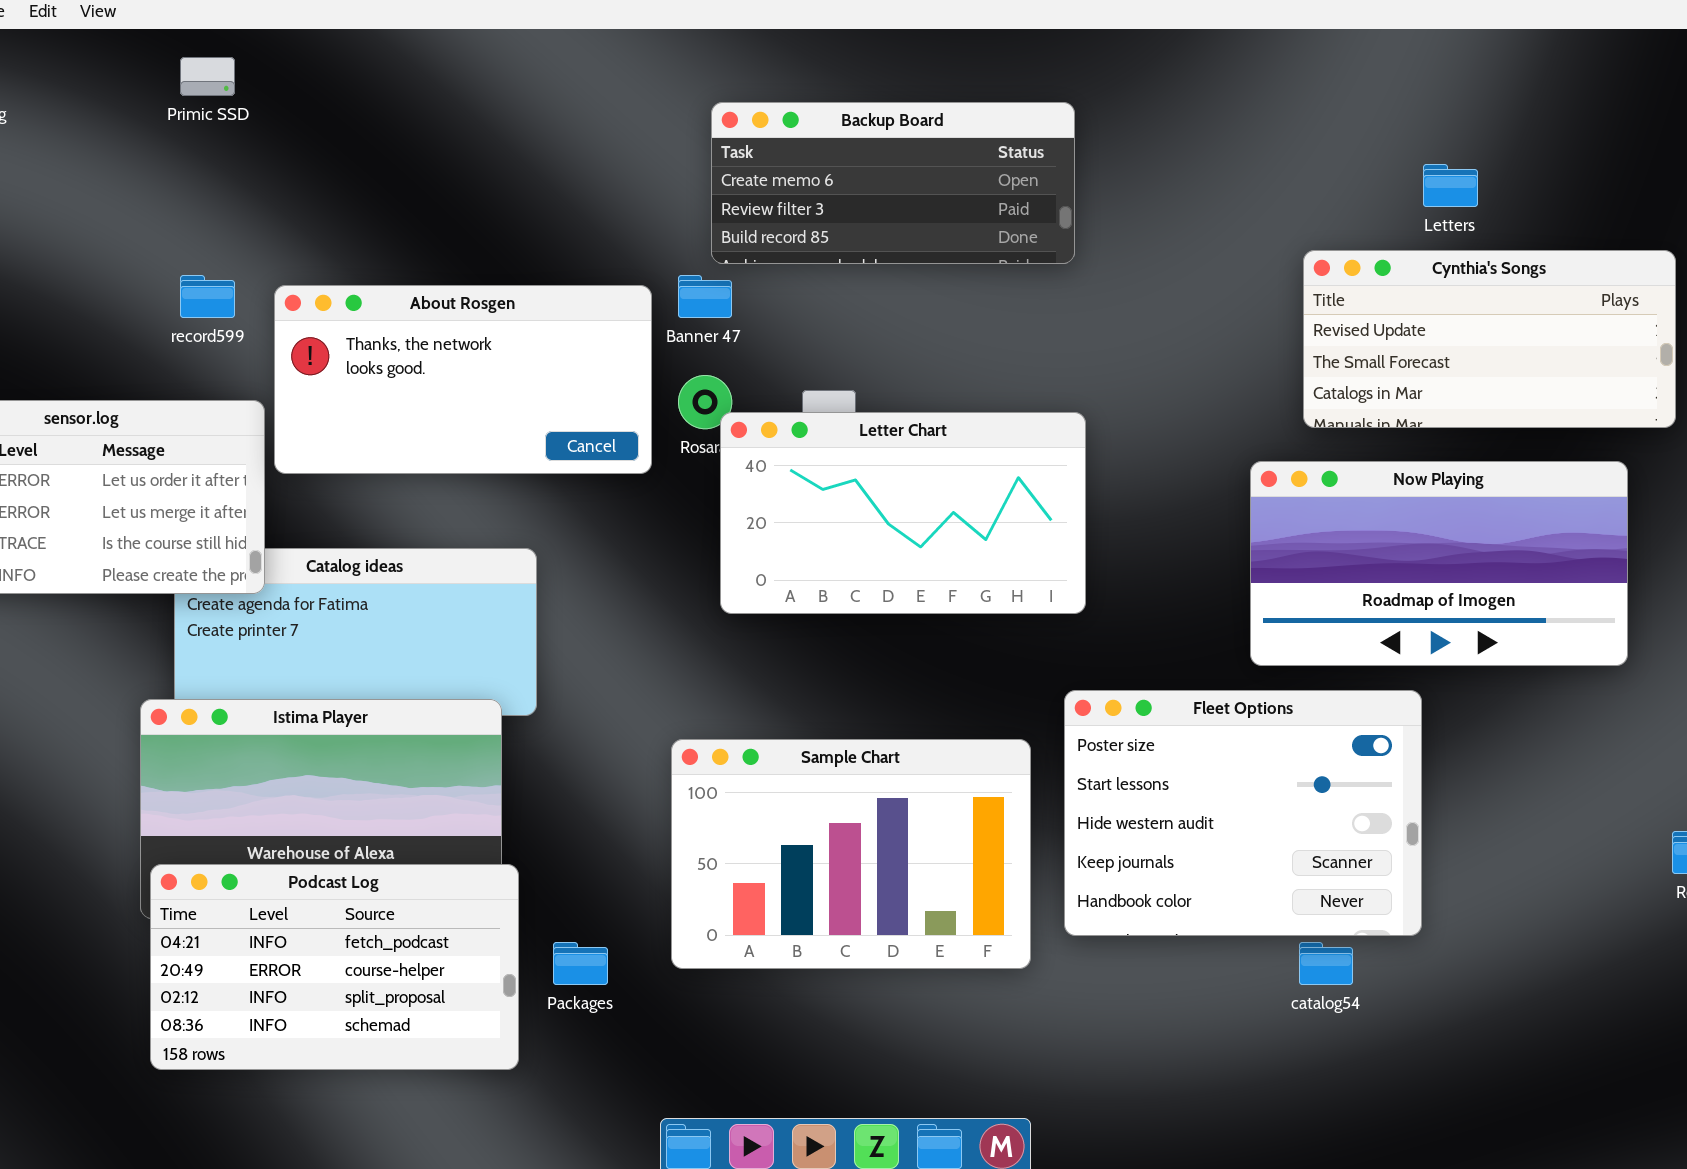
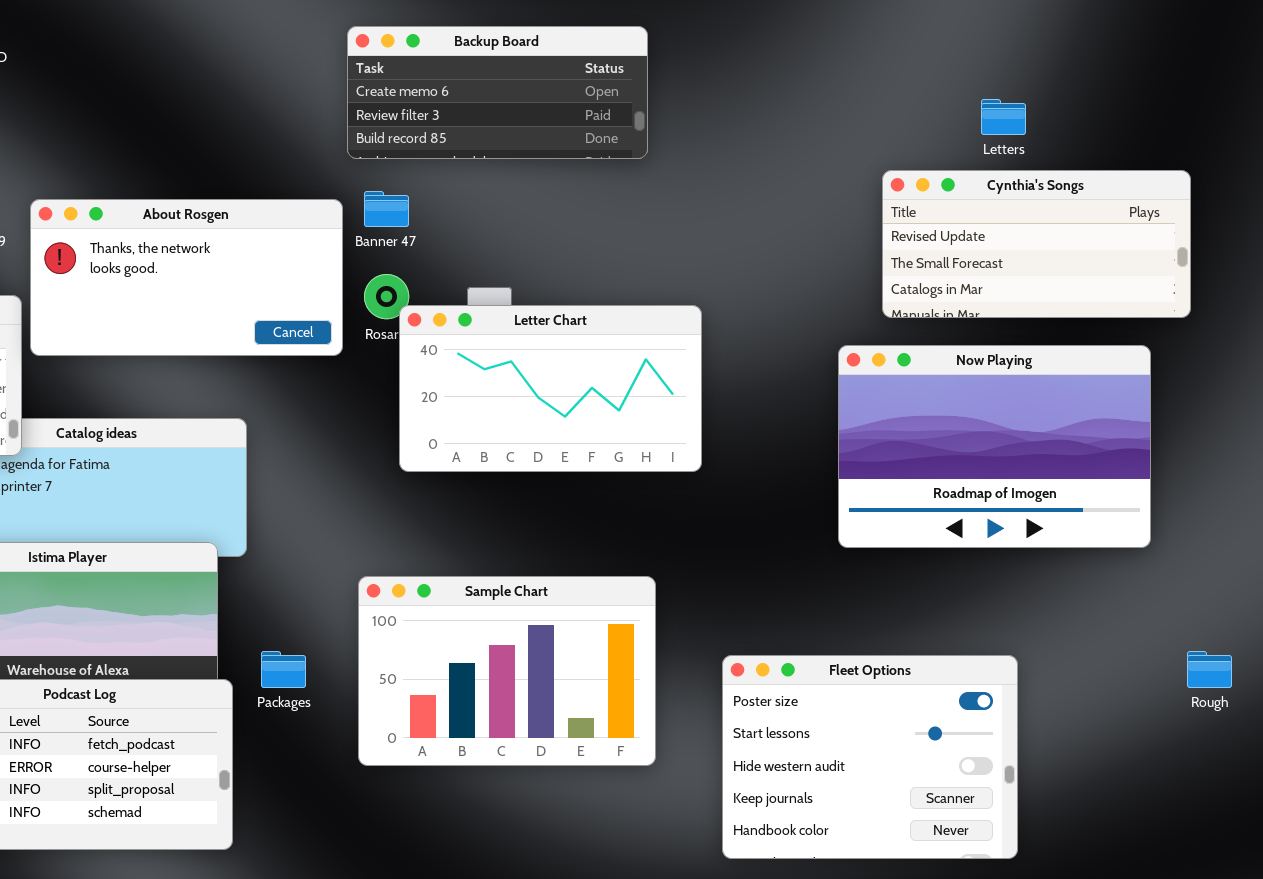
Backup Board: [711,102,1075,264] -> [347,26,648,159], moved
Now Playing: [1250,461,1628,666] -> [838,345,1151,548], resized
Fleet Options: [1064,690,1422,936] -> [722,655,1018,859], moved
Packages: [553,942,608,985] -> [261,651,306,688], moved

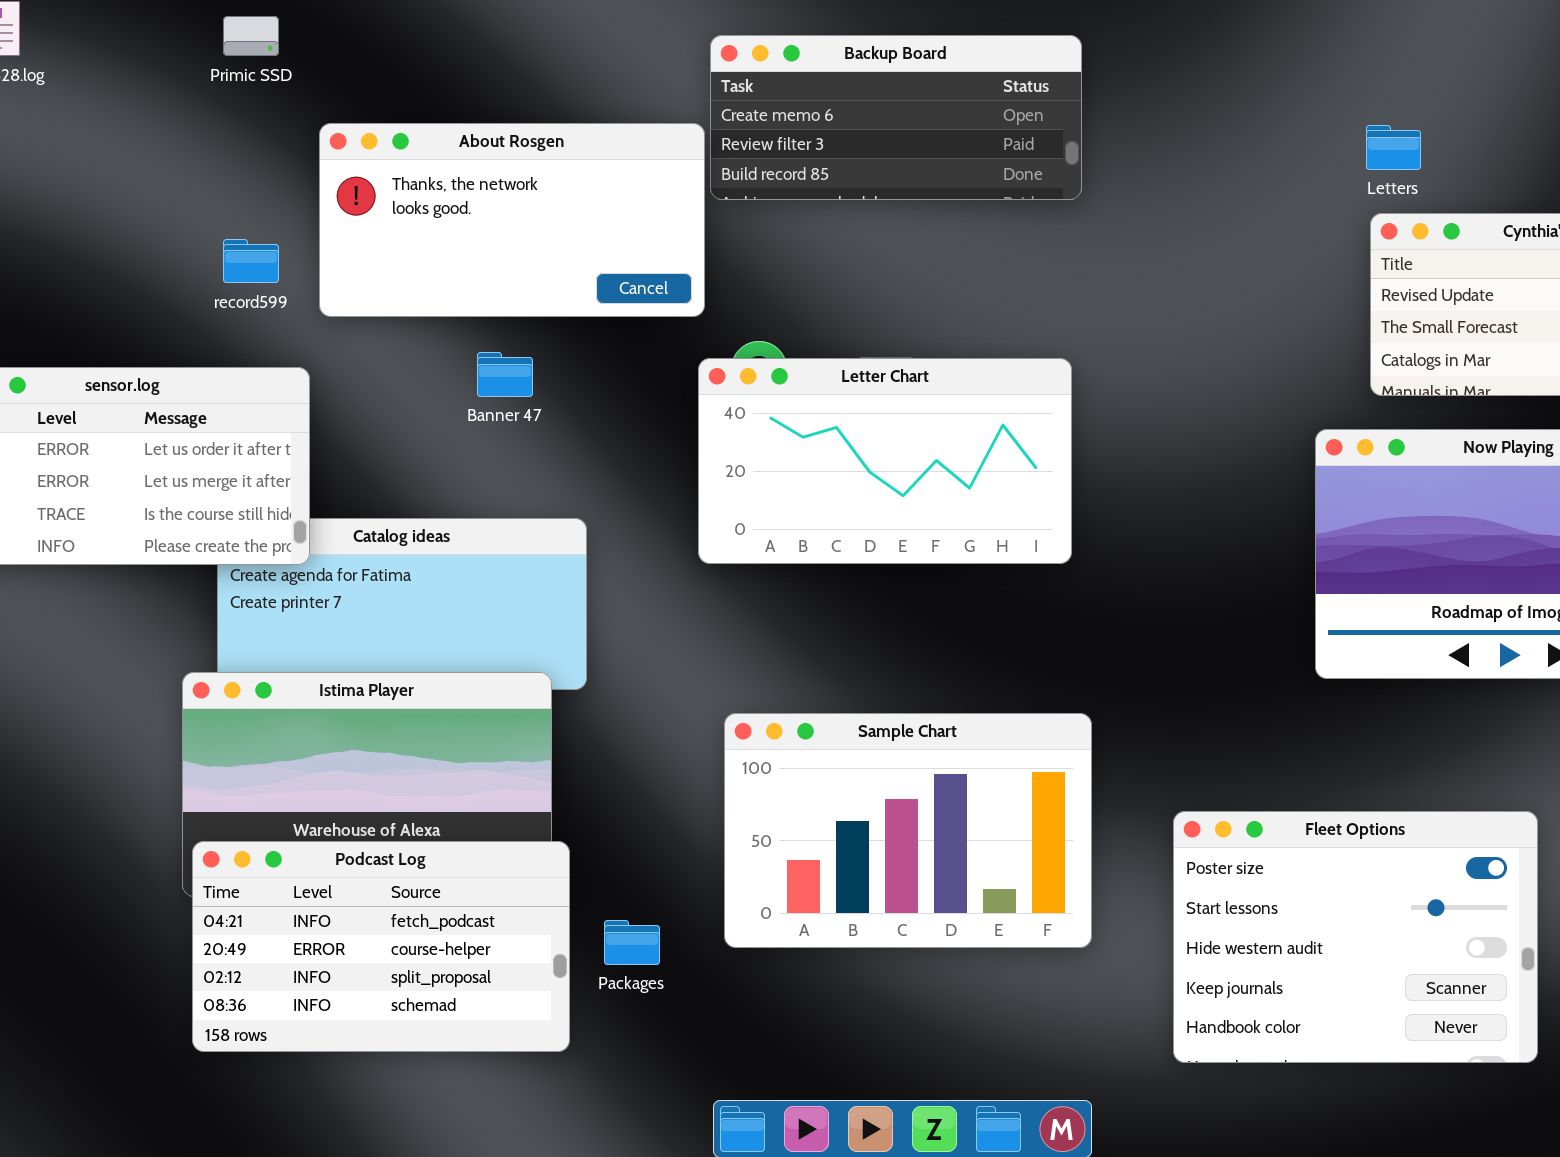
Letters: [981,99,1026,135] -> [1366,125,1421,170], moved
Banner 47: [364,191,409,227] -> [477,352,533,397], moved
About Rosgen: [30,199,343,356] -> [319,123,705,317], moved
Letter Chart: [399,305,702,472] -> [698,358,1072,564], moved
Packages: [261,651,306,688] -> [604,920,660,965], moved

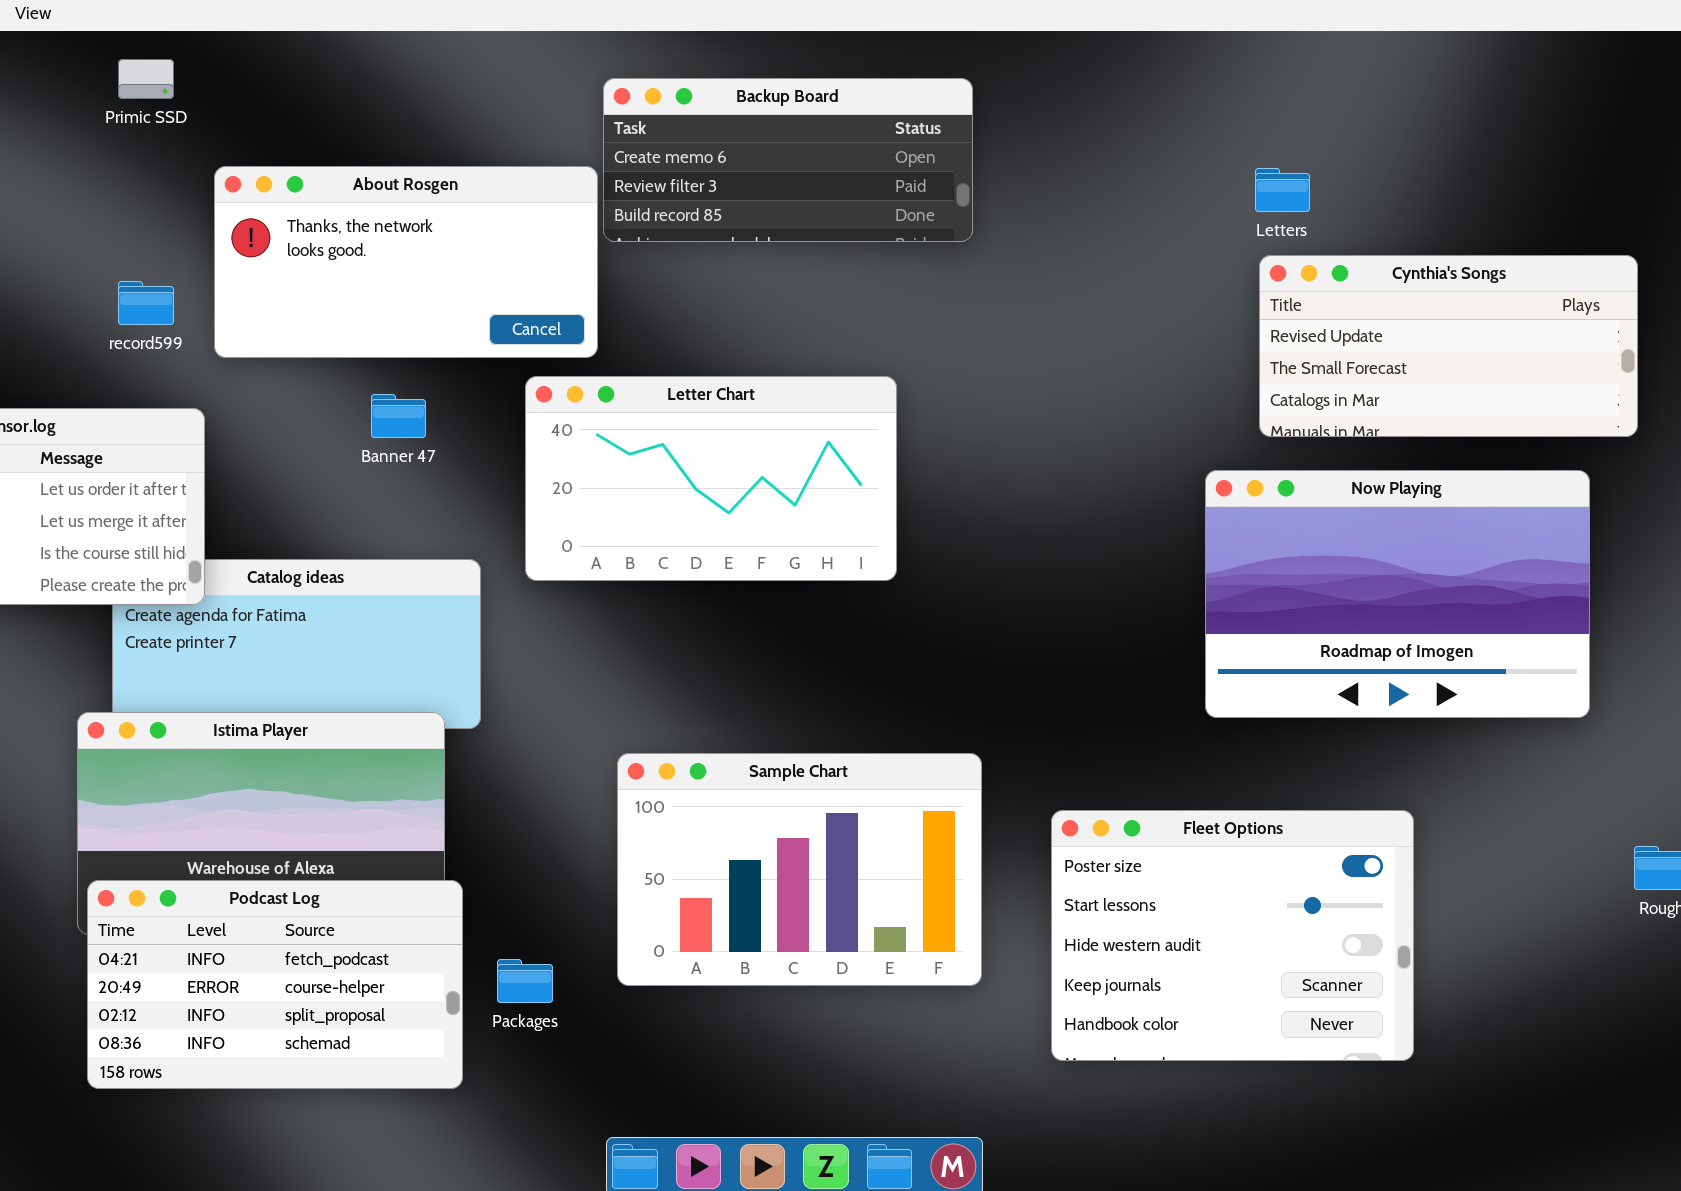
Letter Chart: [698,358,1072,564] -> [525,376,897,581], moved
Fleet Options: [1173,811,1538,1063] -> [1051,810,1414,1061], moved

